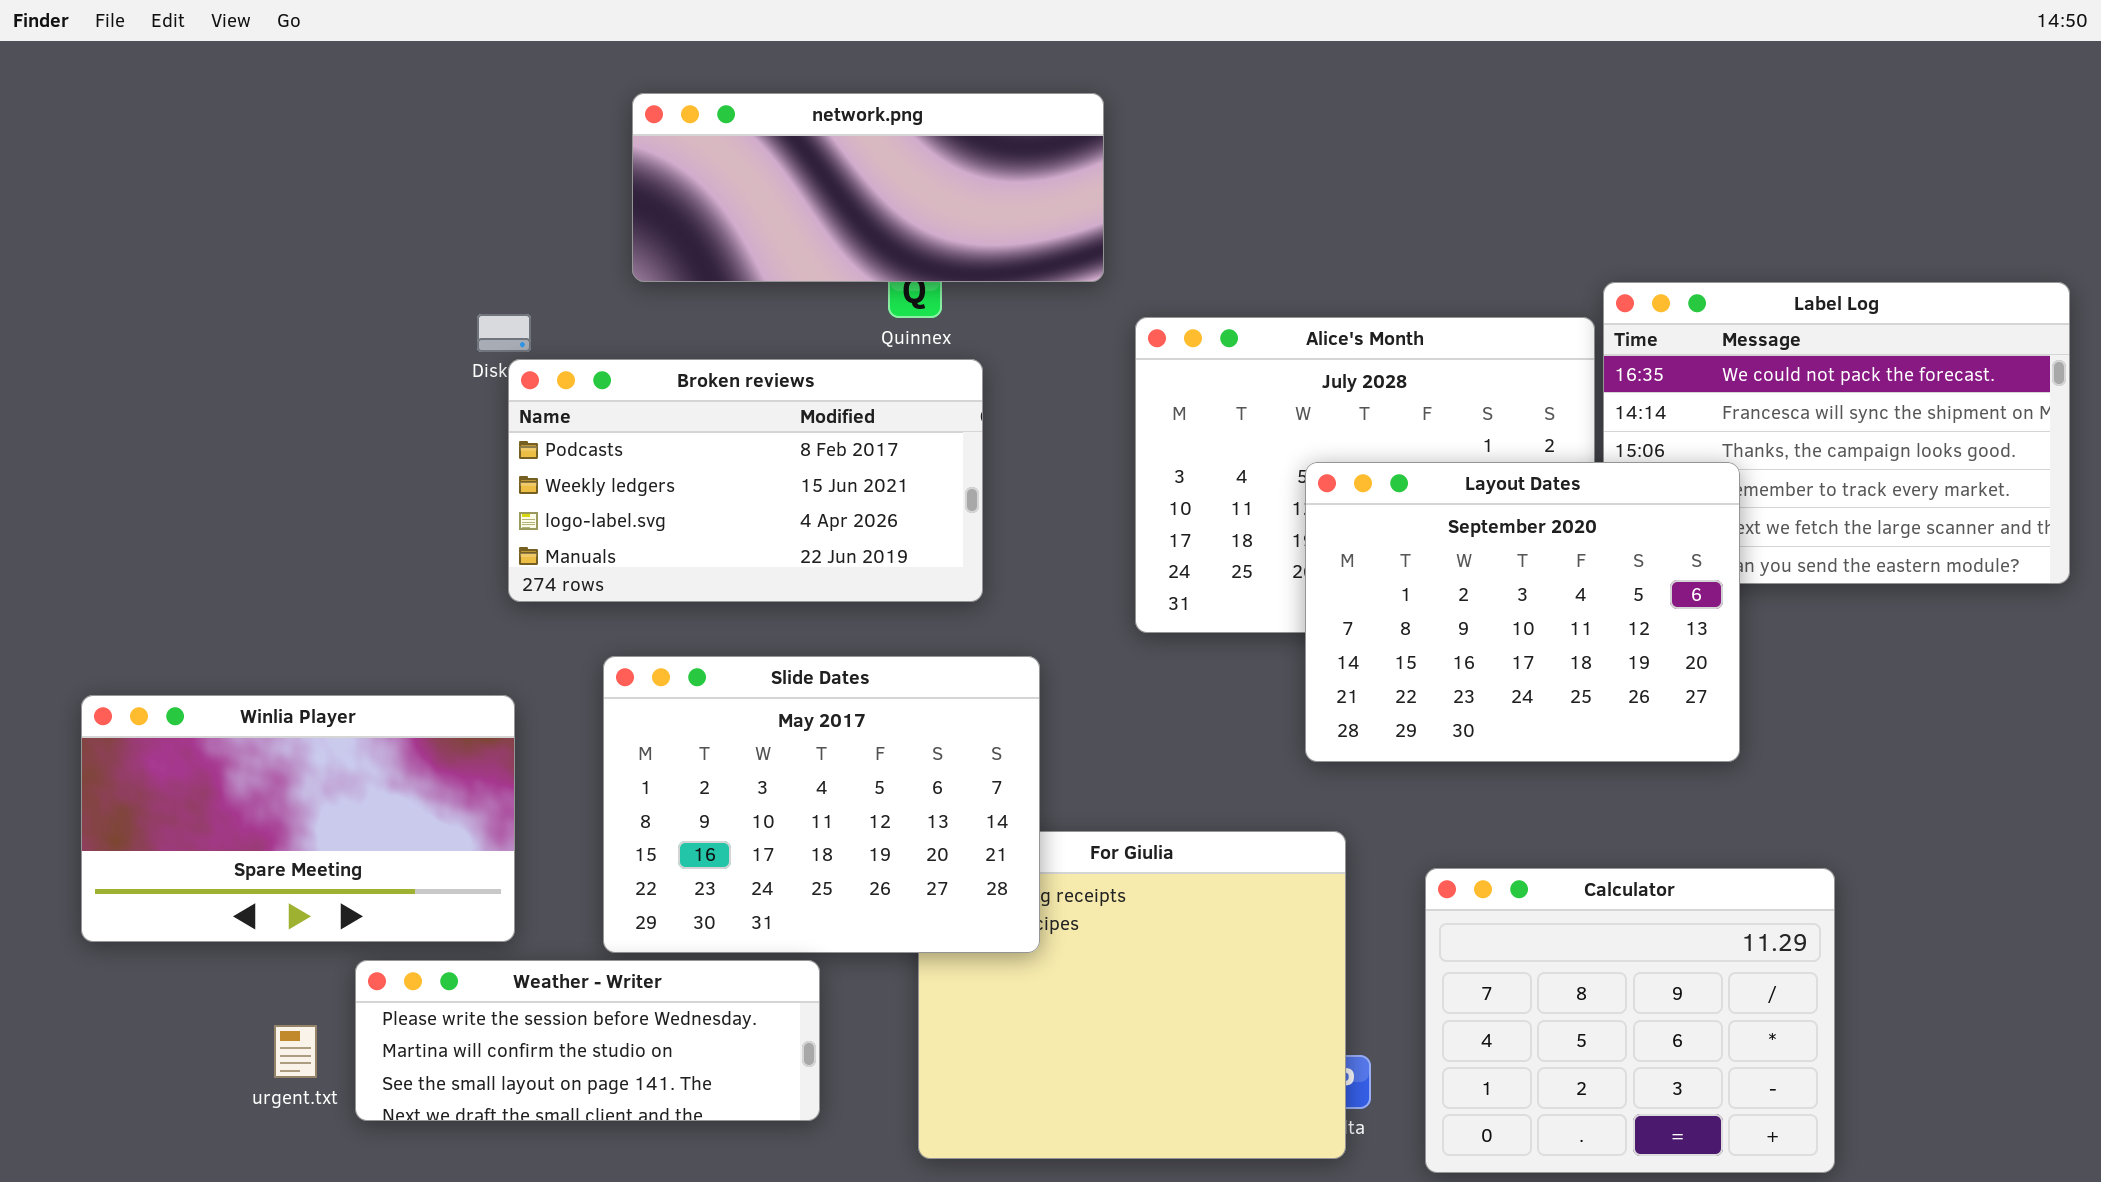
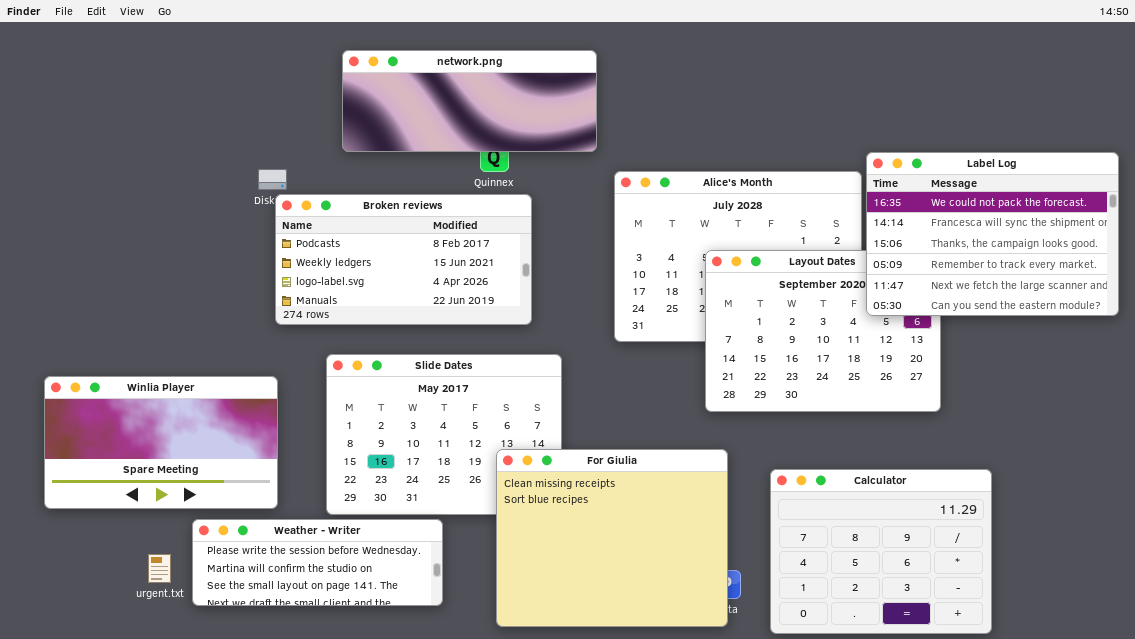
Label Log: [1603,282,2070,584] -> [866,152,1119,316], raised
For Giulia: [918,831,1346,1159] -> [496,449,728,627], raised

